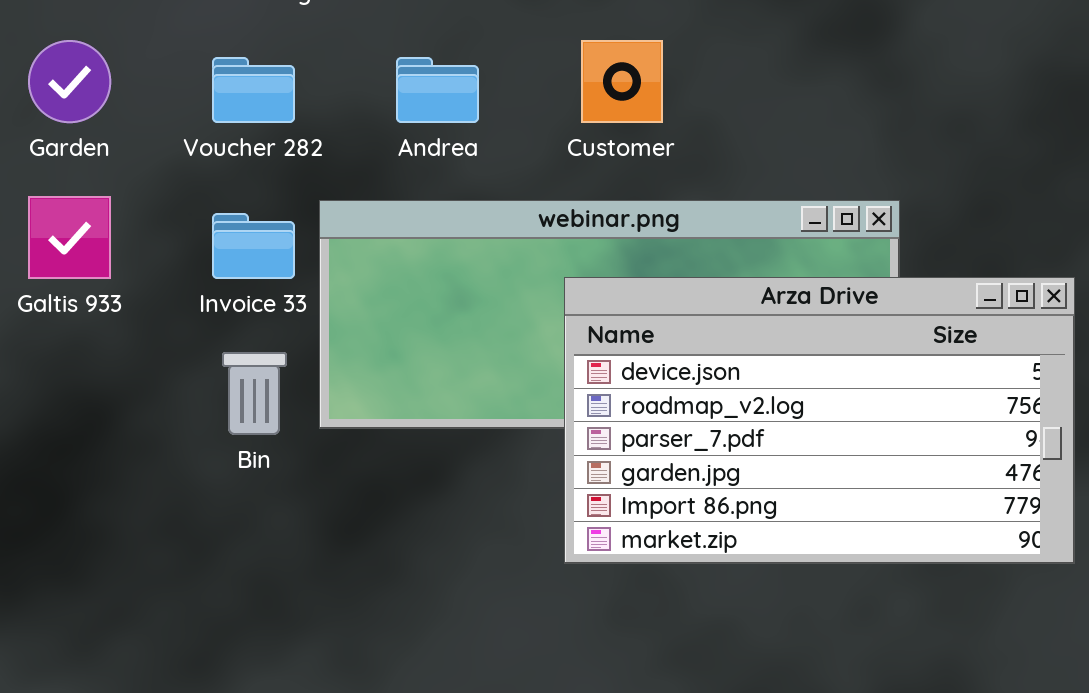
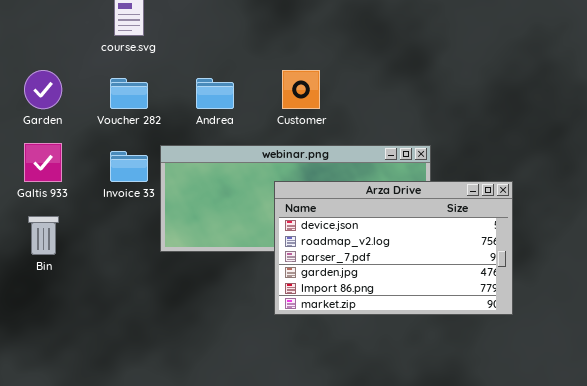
Bin: [222,352,287,435] -> [28,216,59,255], moved

